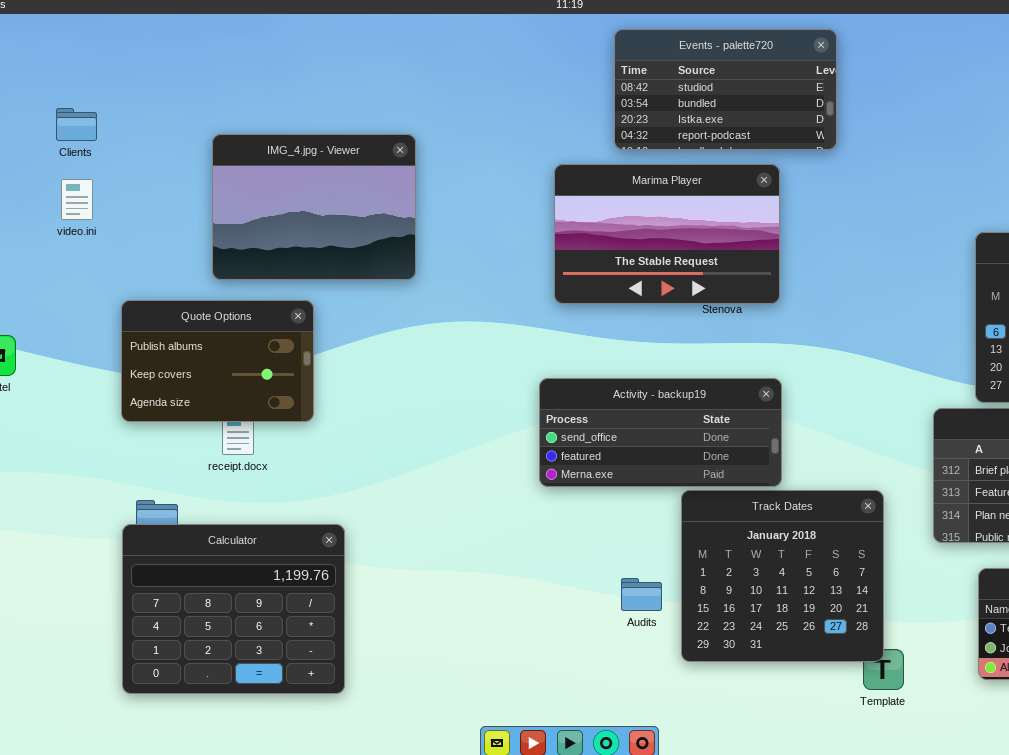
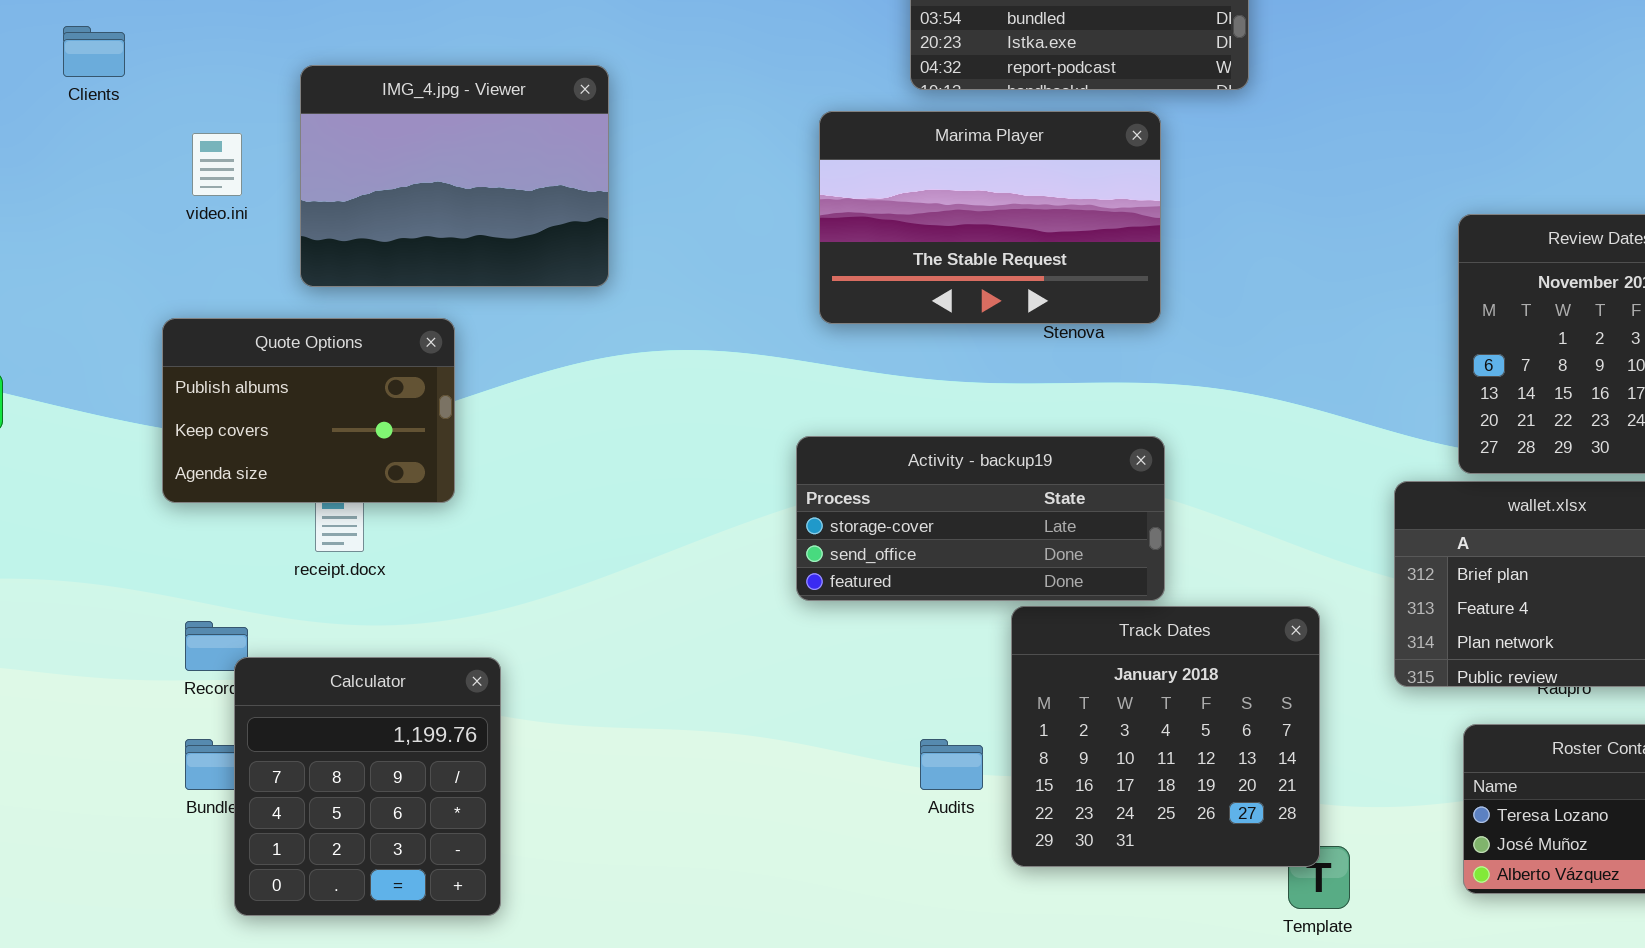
video.ini: [61,179,93,220] -> [192,133,242,196], moved
Activity - backup19: [539,378,782,487] -> [796,436,1165,601], scrolled up 1 row
Calculator: [122,524,345,694] -> [234,657,501,916], resized

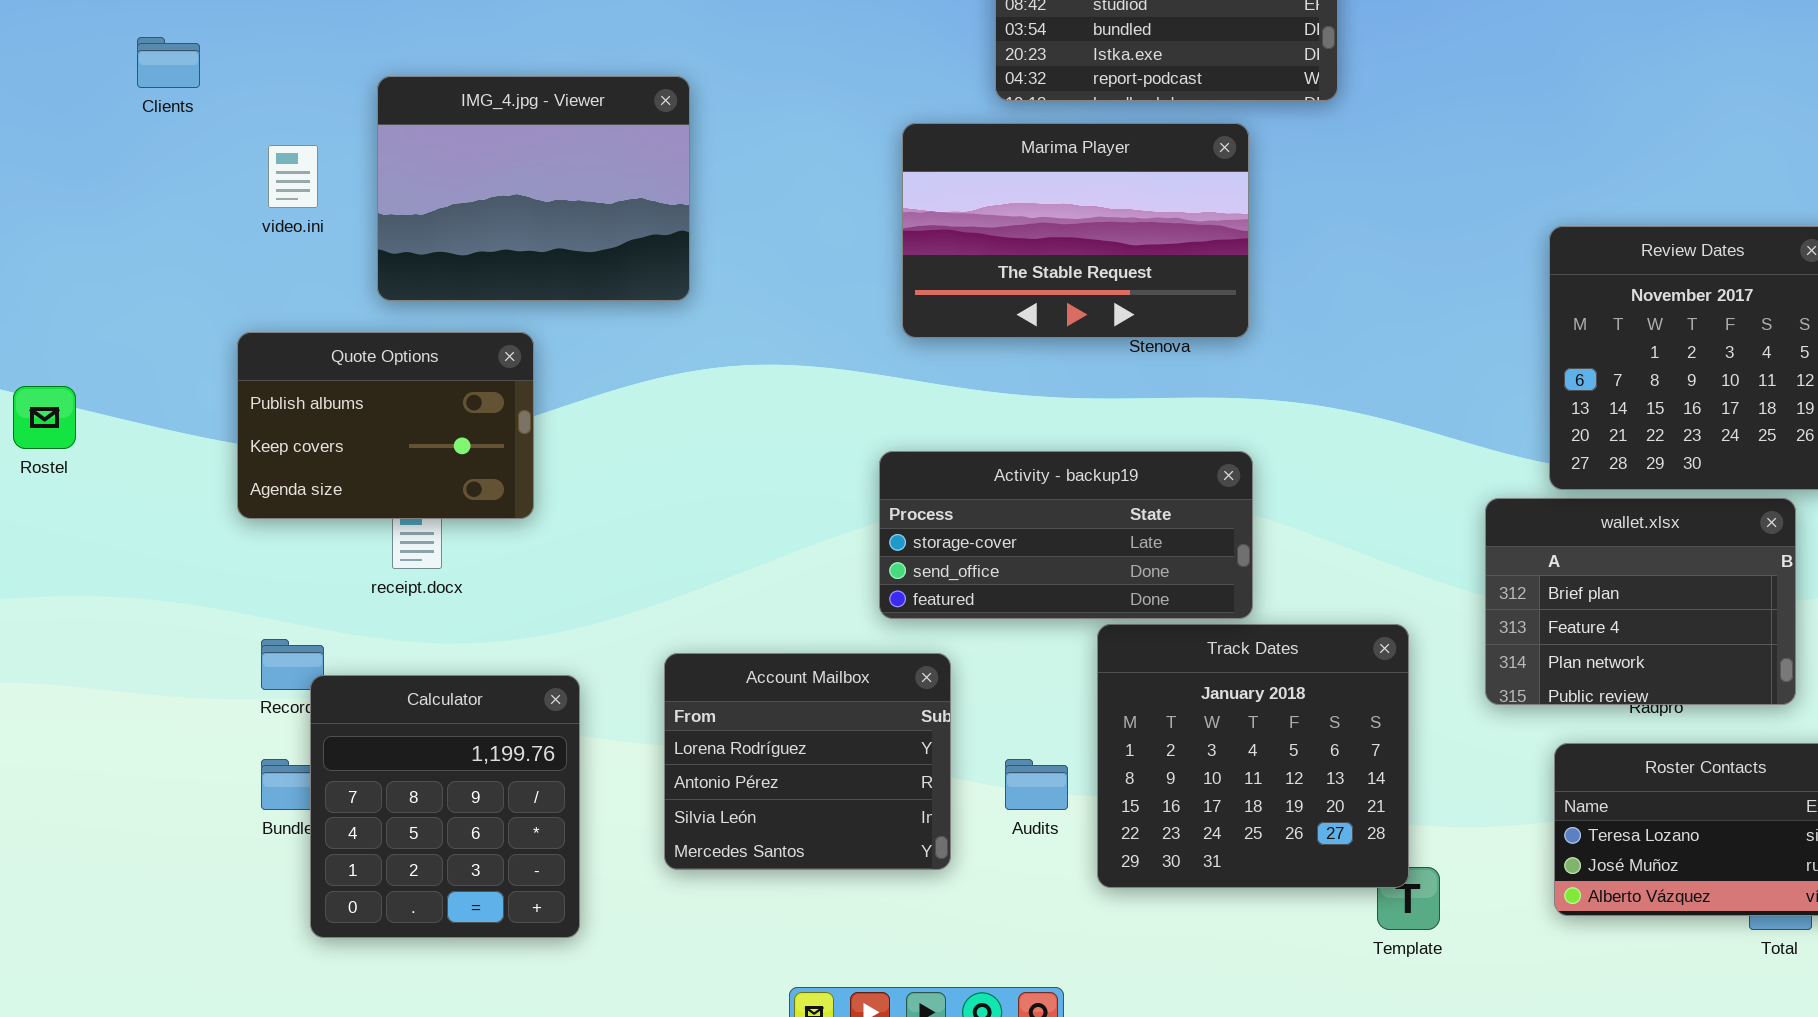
Account Mailbox: none -> [664,653,951,870], opened

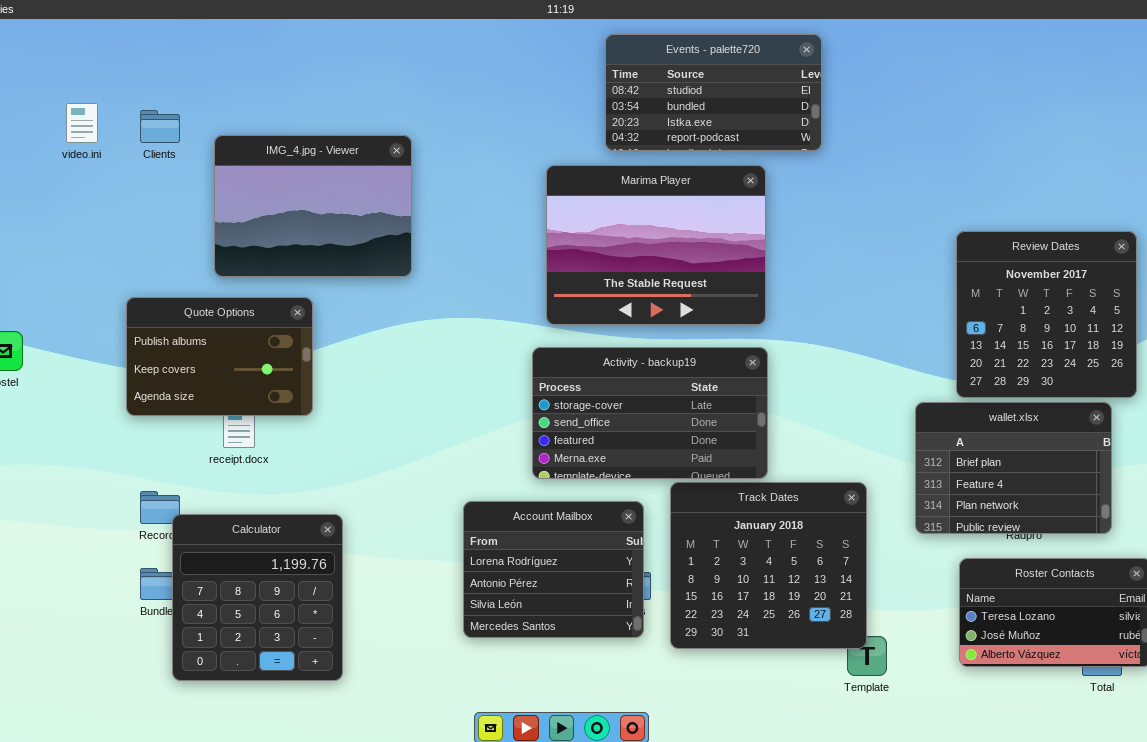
Clients: [137,37,200,88] -> [140,110,180,143], moved
Marima Player: [902,123,1249,338] -> [546,165,766,325], resized
video.ini: [268,145,318,208] -> [66,103,98,143], moved
Activity - backup19: [879,451,1253,619] -> [532,347,768,479], resized
Account Mailbox: [664,653,951,870] -> [463,501,644,638], moved

